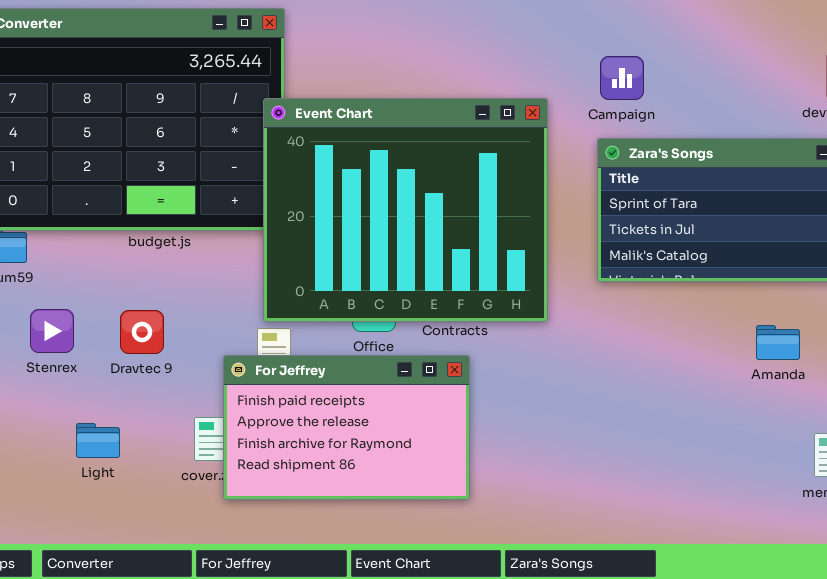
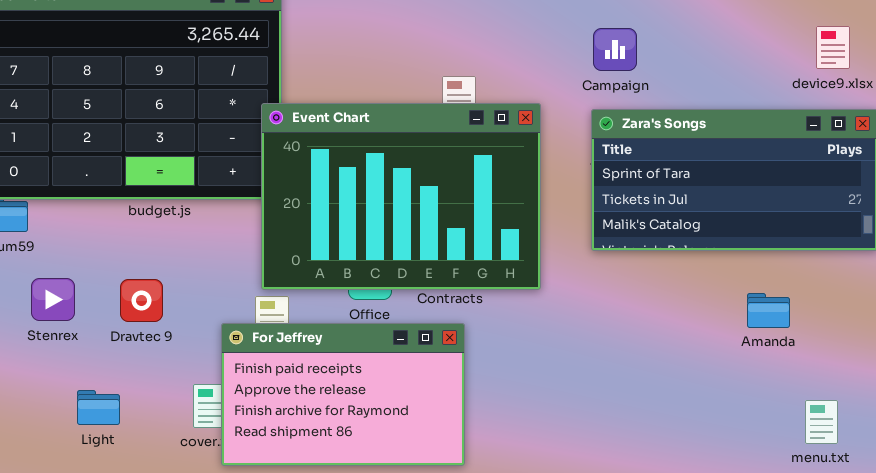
Event Chart: [263,98,548,322] -> [261,103,541,290], resized

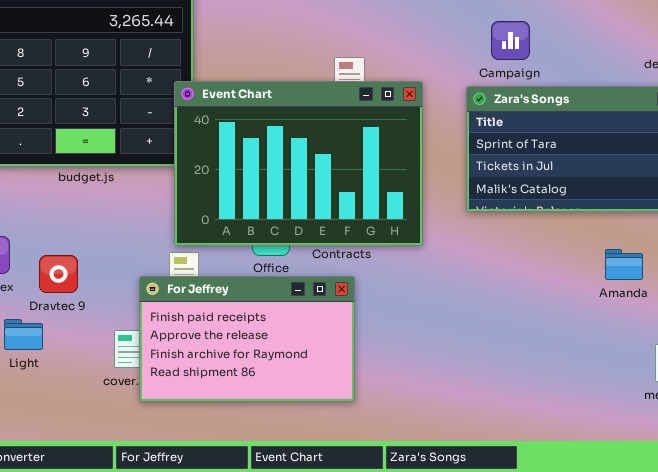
Campaign: [593,28,637,71] -> [491,21,530,60], moved
Dravtec 9: [120,279,163,322] -> [39,255,78,293], moved
Light: [77,390,120,425] -> [4,319,43,350], moved

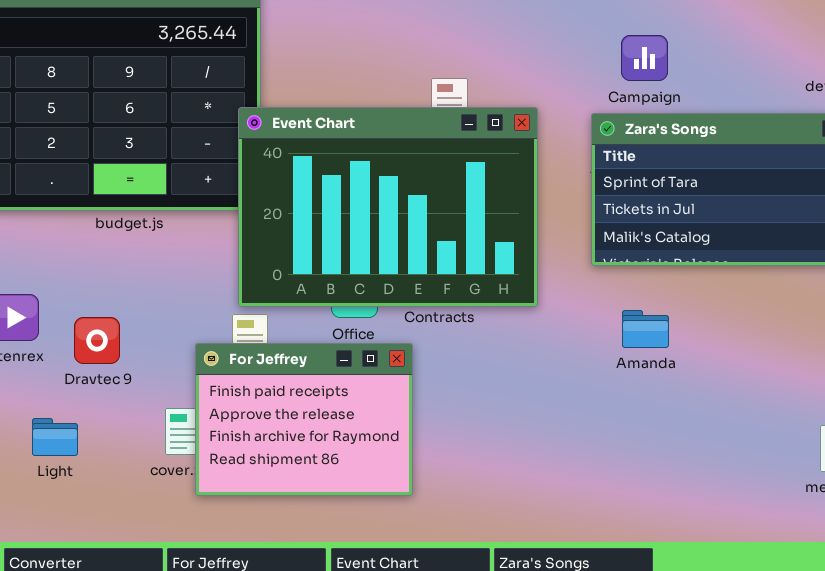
Amanda: [605,249,643,280] -> [622,310,669,348], moved
For Jeffrey: [139,276,355,402] -> [195,343,413,496], resized
Light: [4,319,43,350] -> [32,418,78,456], moved

